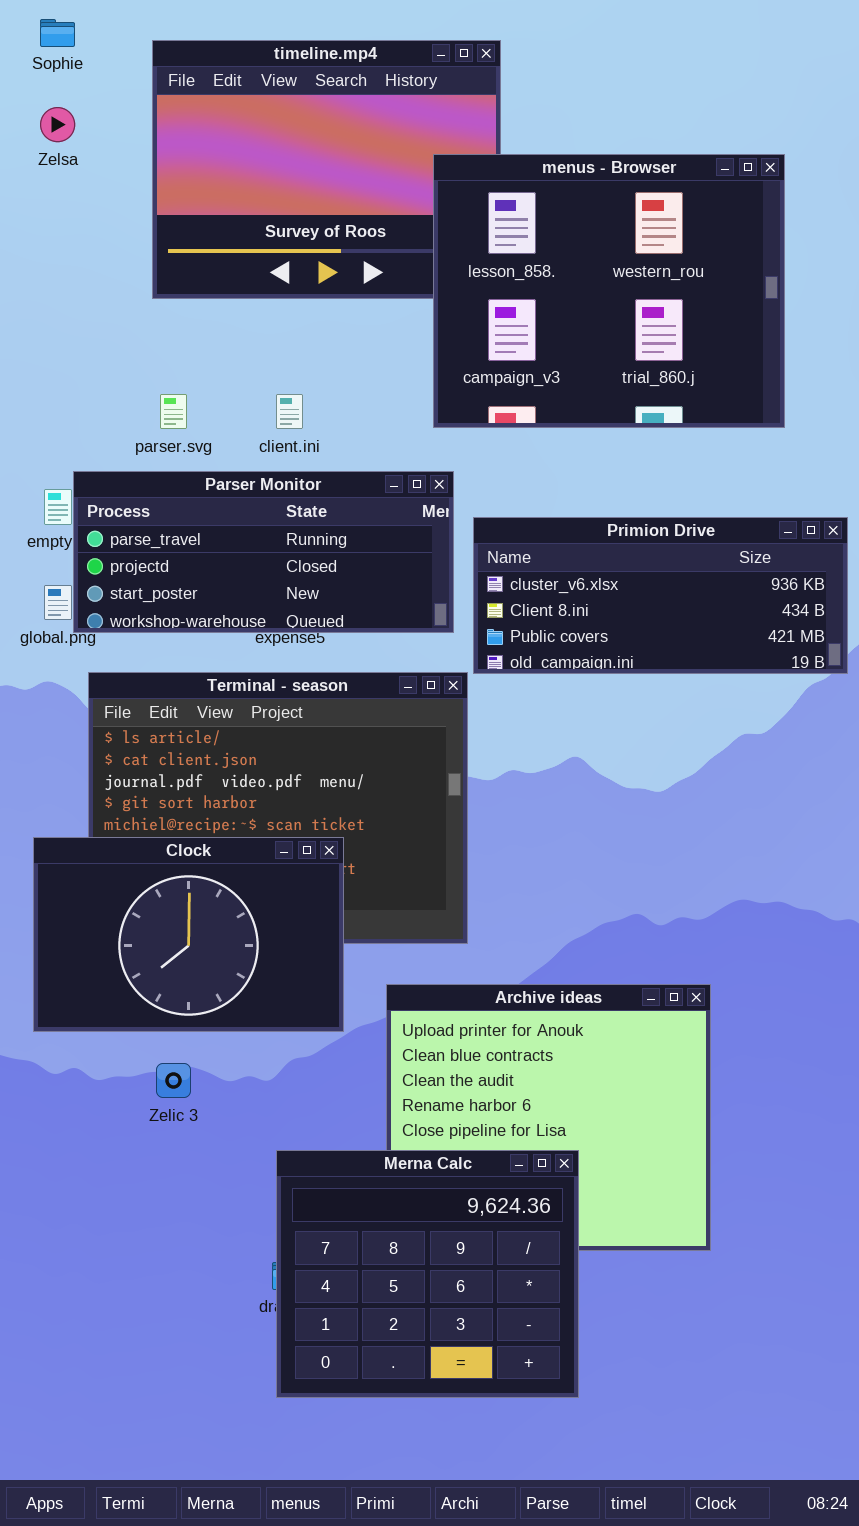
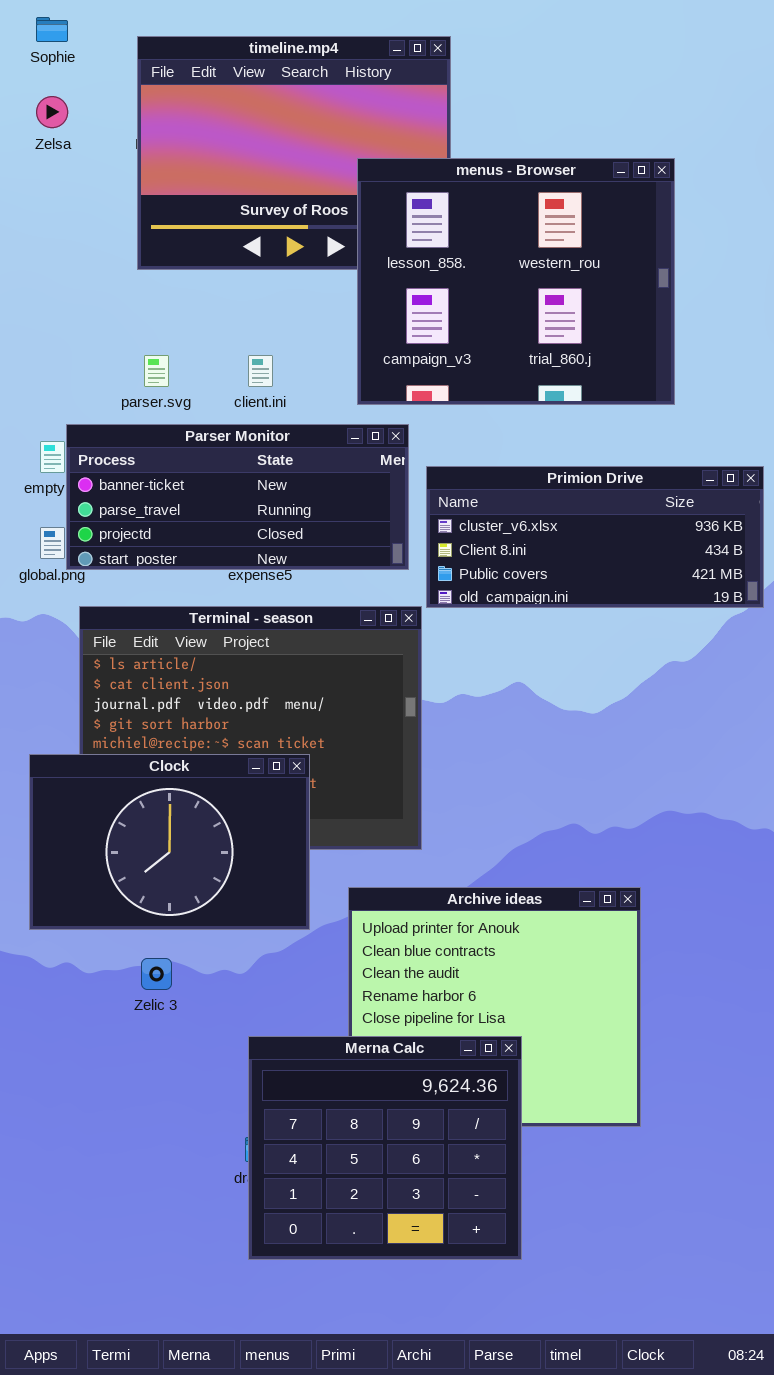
menus - Browser: [433,154,785,428] -> [357,158,675,405], moved
Parser Monitor: [73,471,454,633] -> [66,424,409,570], scrolled up 1 row

